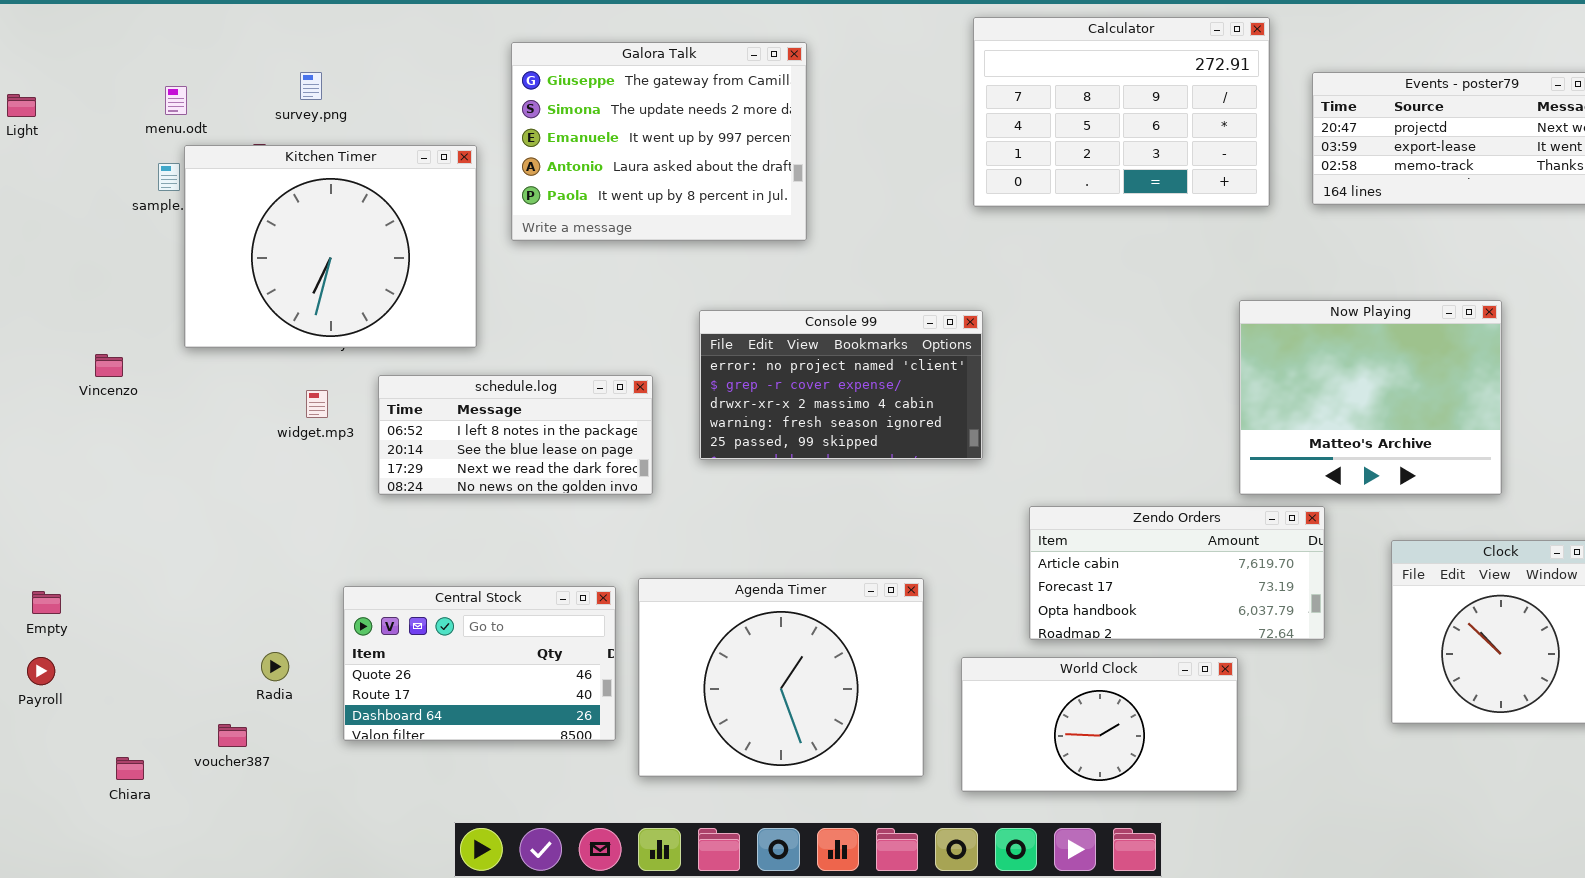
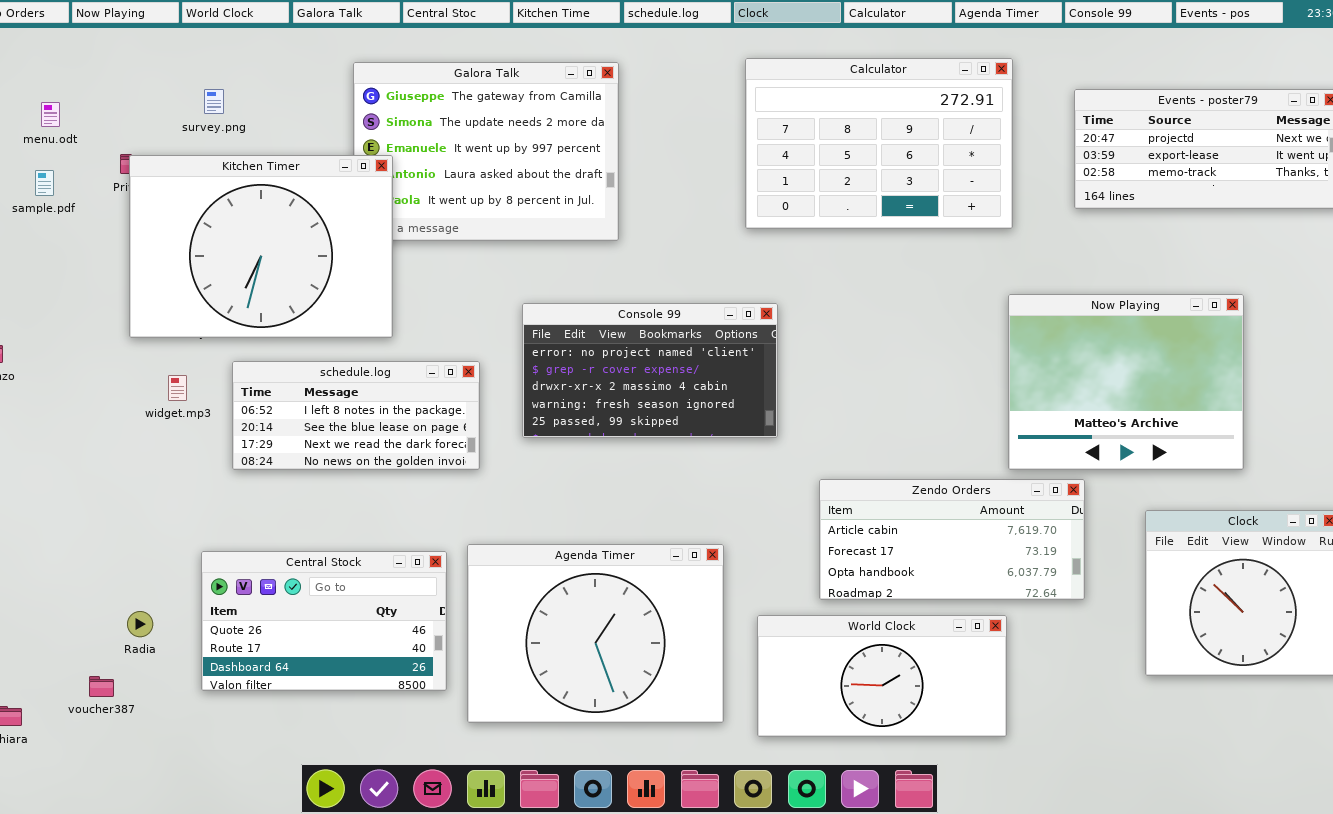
Calculator: [973,17,1270,207] -> [745,58,1013,229], moved
survey.png: [300,72,322,100] -> [204,89,224,114], moved
Kitchen Timer: [184,145,477,348] -> [129,155,393,338], moved

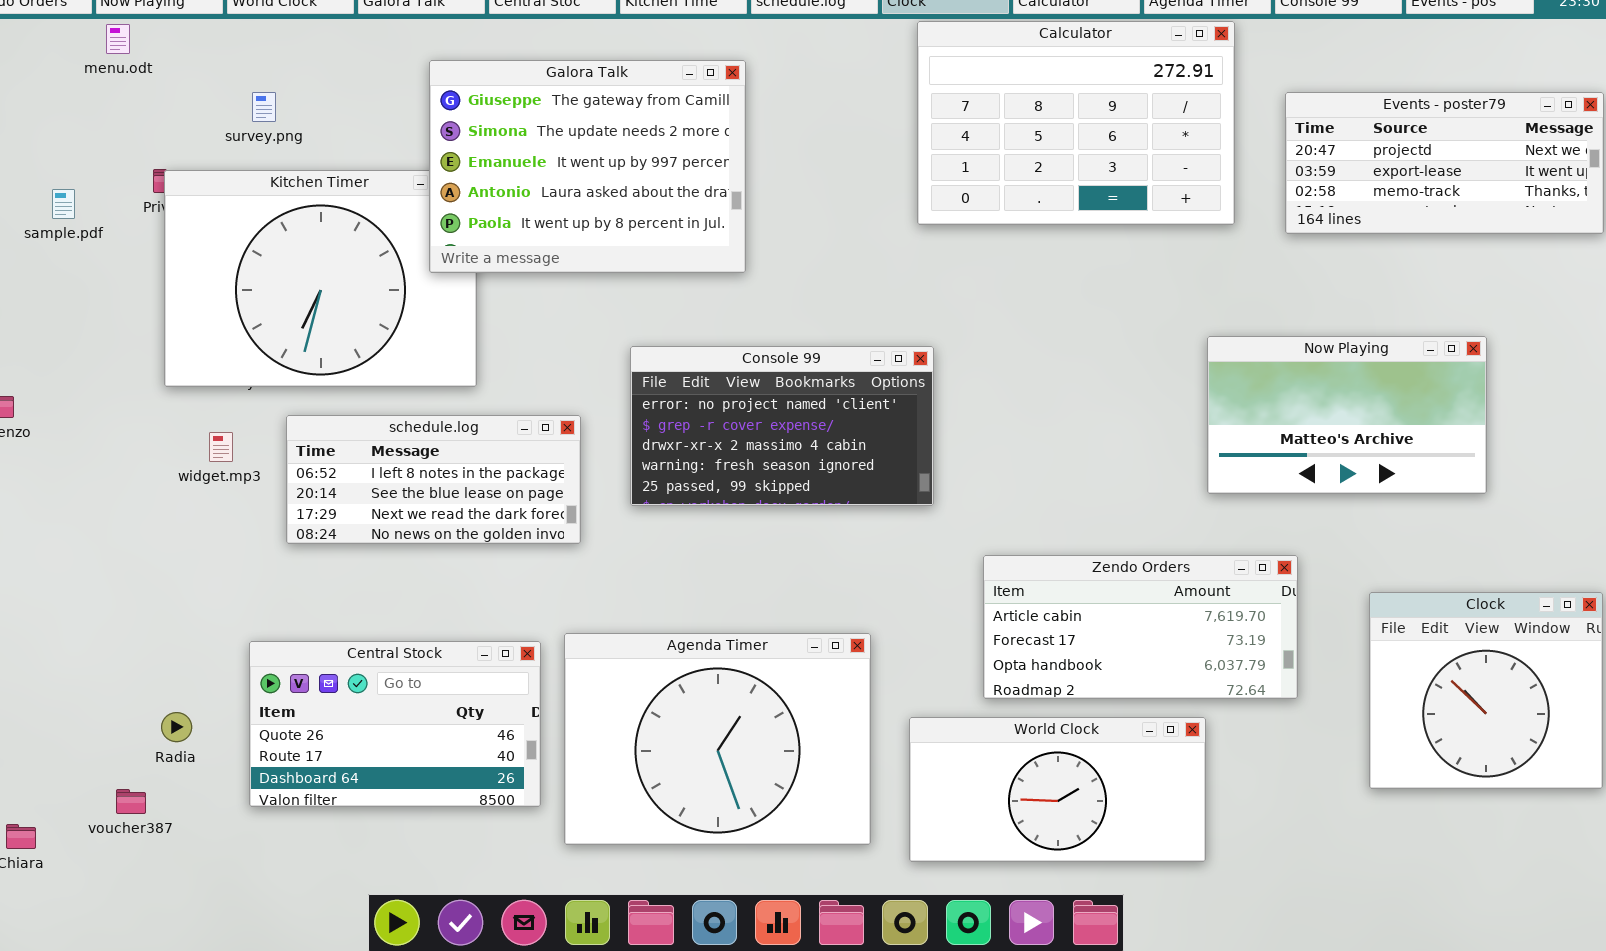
Calculator: [745,58,1013,229] -> [917,21,1235,225], moved
Galora Talk: [353,62,619,241] -> [429,60,746,273], raised
menu.odt: [41,102,60,127] -> [106,24,130,54], moved
Now Playing: [1008,294,1244,470] -> [1207,336,1487,494], resized

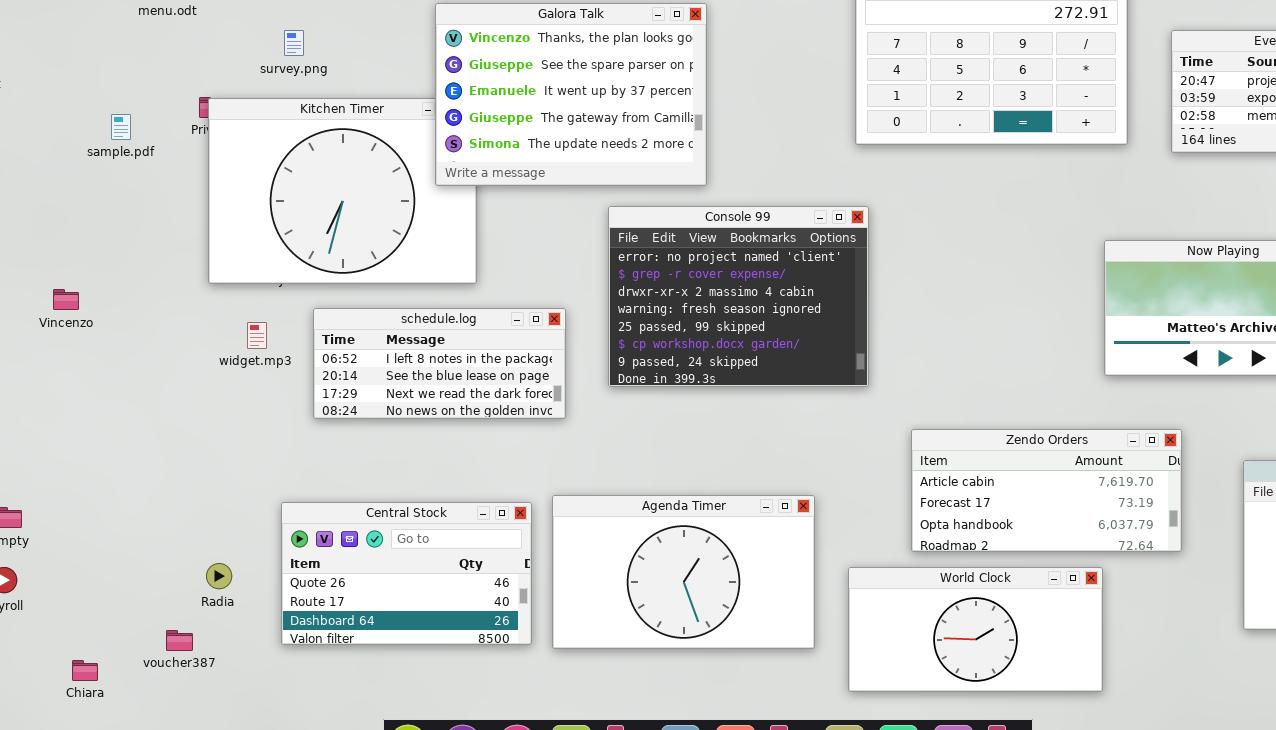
Galora Talk: [429,60,746,273] -> [435,3,707,186], scrolled up 3 rows
Console 99: [630,346,934,506] -> [608,206,869,387], resized
Agenda Timer: [564,633,871,845] -> [552,495,815,649], resized

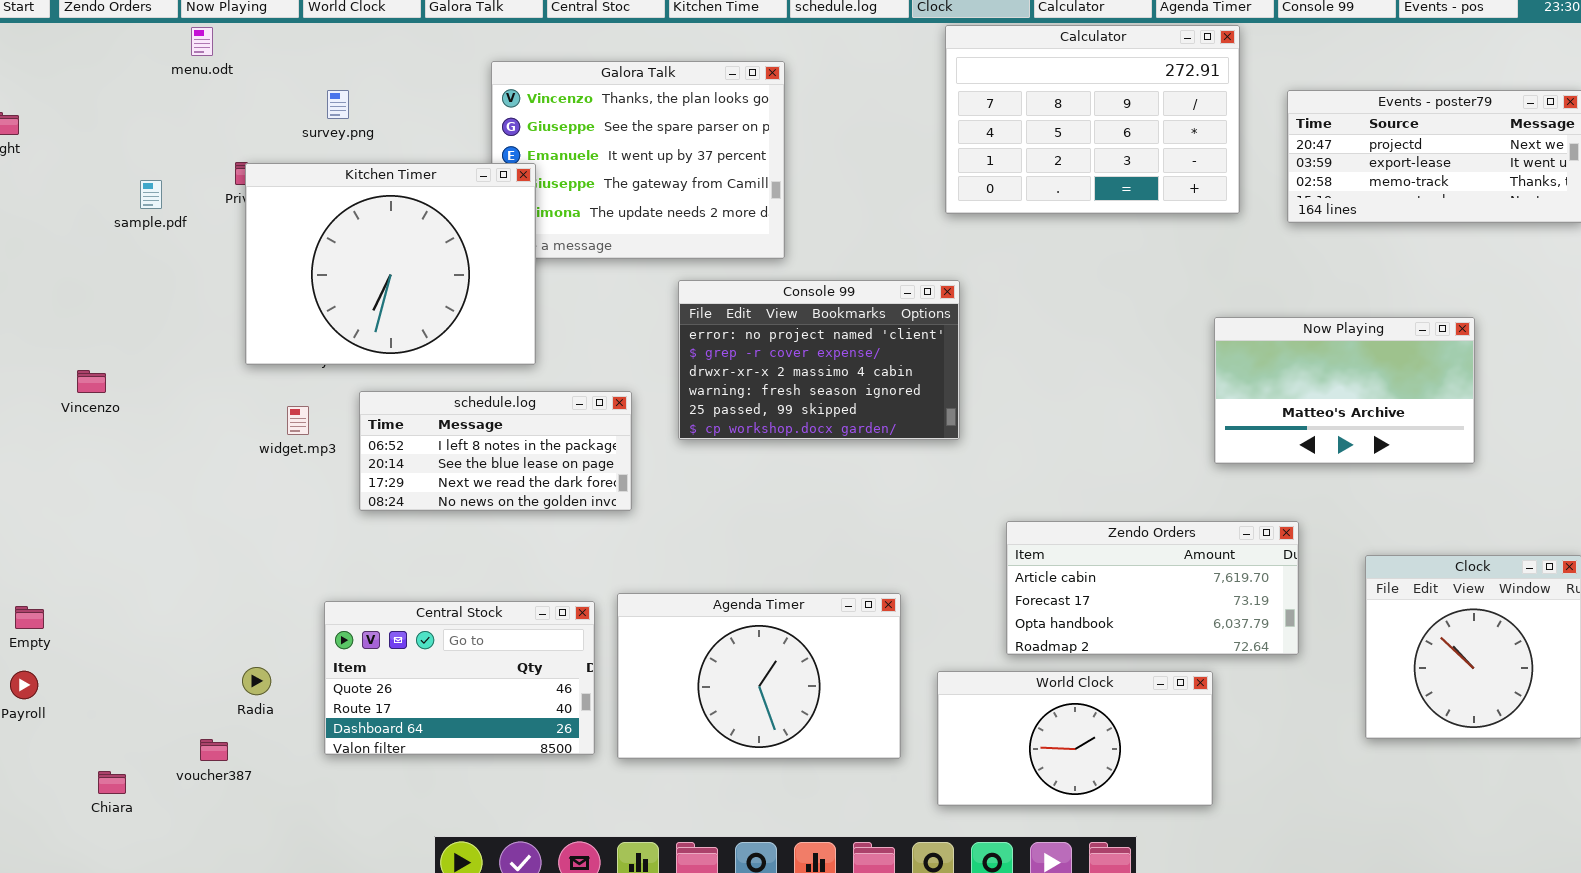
Kitchen Timer: [208,98,477,284] -> [245,163,536,365], raised
Console 99: [608,206,869,387] -> [678,280,960,440], resized

